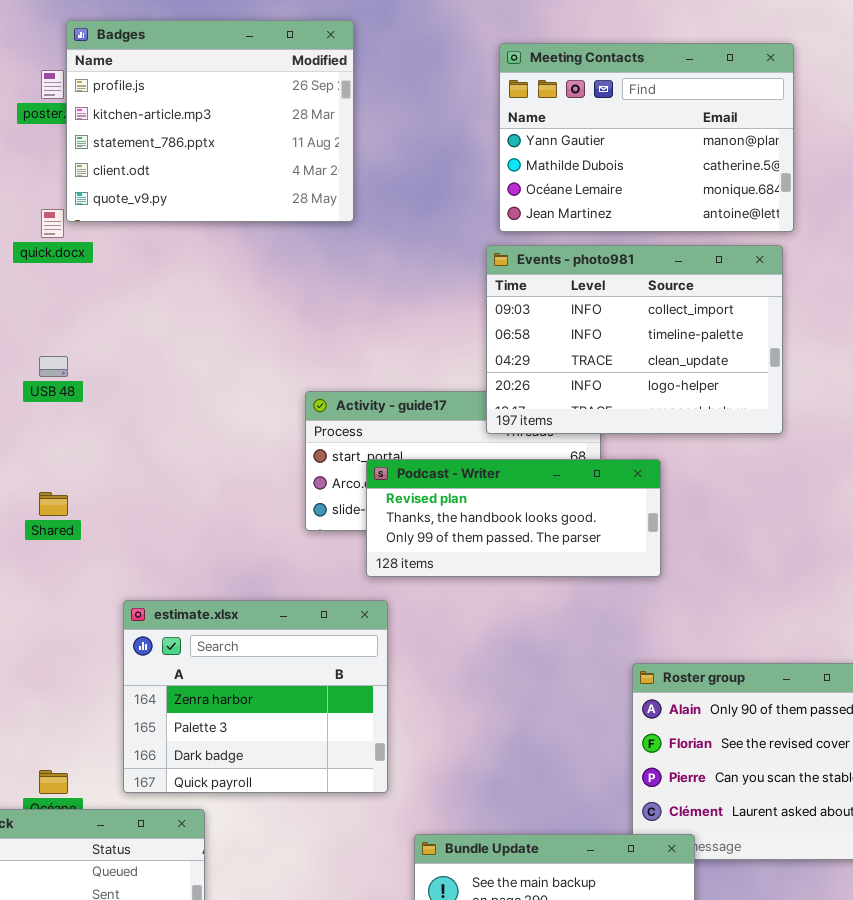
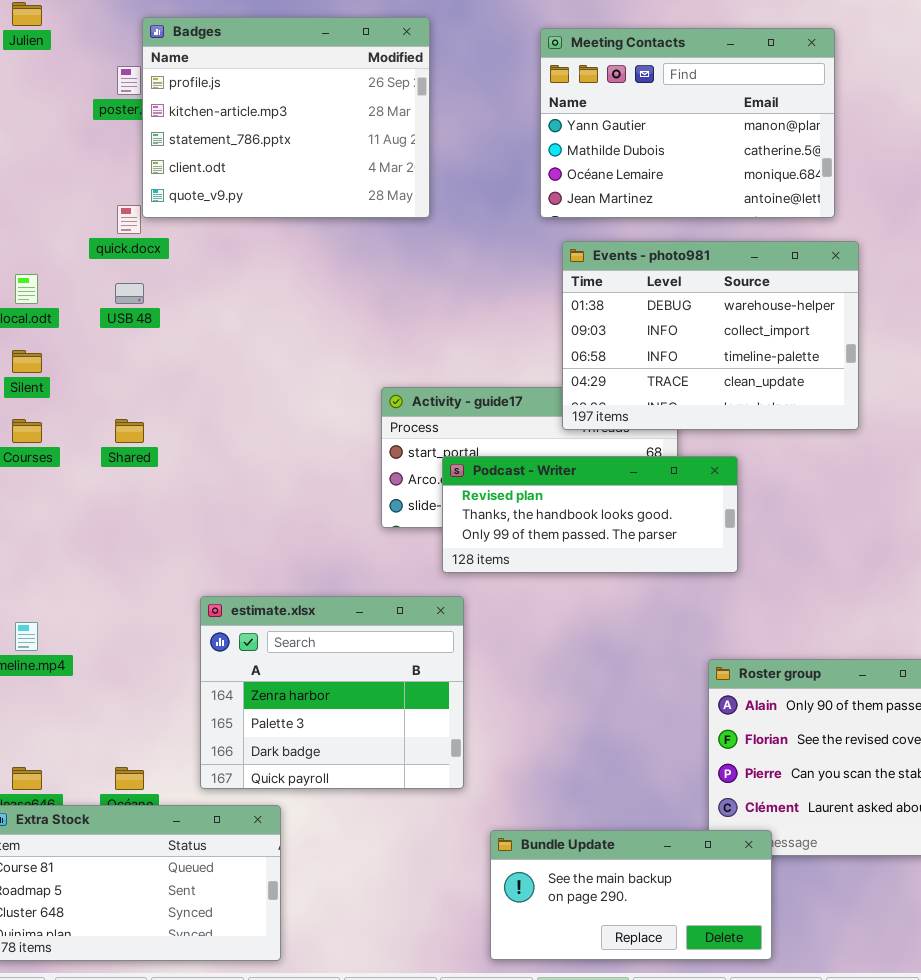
Meeting Contacts: [499,43,794,232] -> [540,28,835,218], moved
Events - photo981: [486,245,783,434] -> [562,241,859,430], scrolled up 1 row
USB 48: [39,356,68,377] -> [115,283,144,304], moved
Shared: [39,492,68,516] -> [115,419,144,443], moved

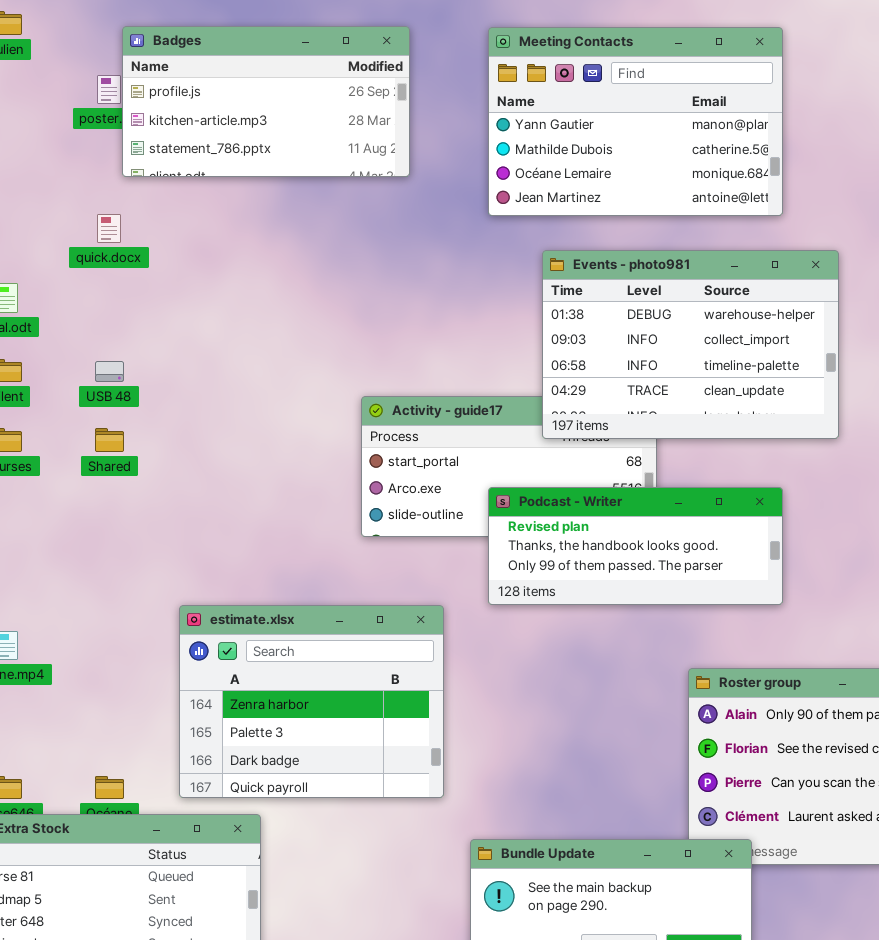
Badges: [142,17,430,218] -> [122,26,410,177], resized
Meeting Contacts: [540,28,835,218] -> [488,27,783,216], moved
USB 48: [115,283,144,304] -> [95,361,124,382], moved
Podcast - Writer: [442,456,738,573] -> [488,487,783,605], moved

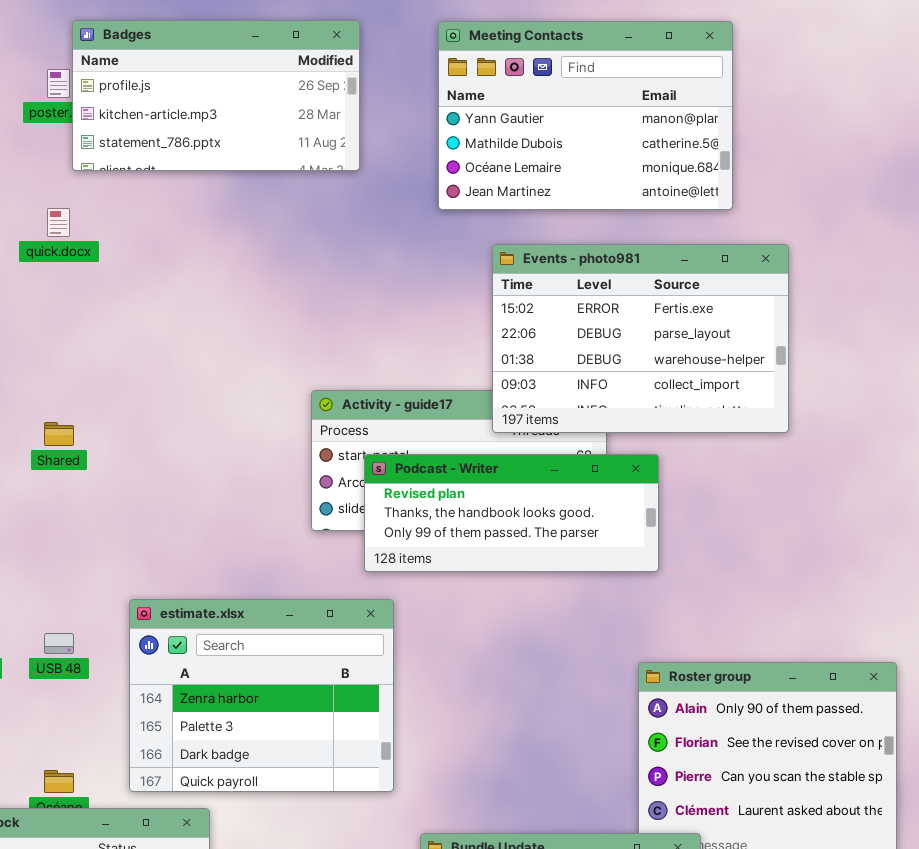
Events - photo981: [542,250,839,439] -> [492,244,789,433], scrolled up 2 rows
USB 48: [95,361,124,382] -> [44,633,74,654], moved
Podcast - Writer: [488,487,783,605] -> [364,454,659,572], moved

